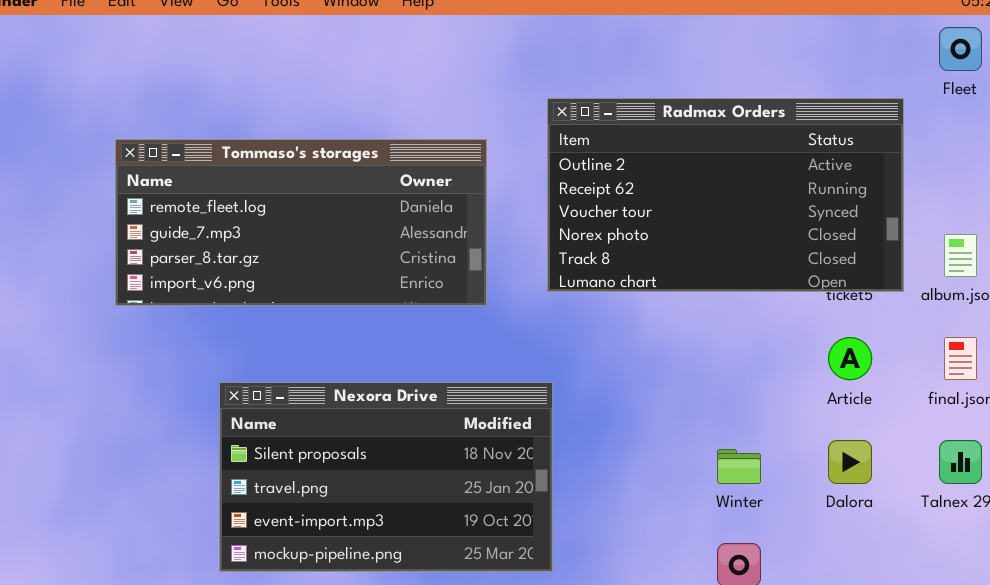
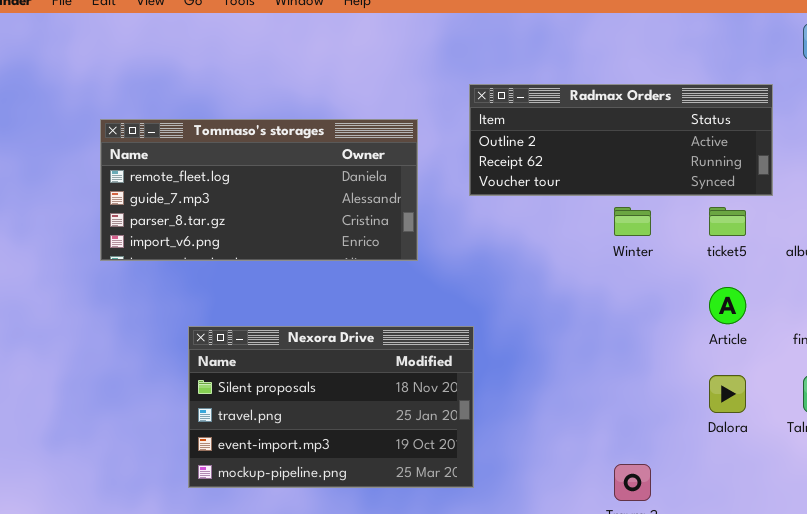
Radmax Orders: [547,98,904,292] -> [469,84,773,196], resized
Winter: [717,449,761,484] -> [614,207,651,236], moved

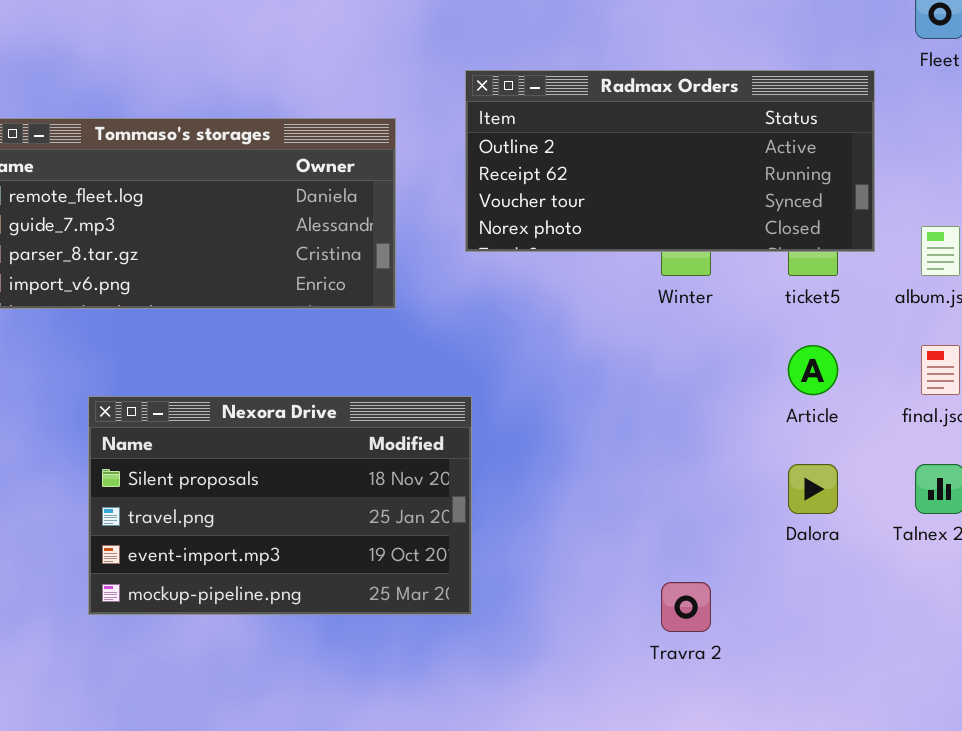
Radmax Orders: [469,84,773,196] -> [465,70,875,252], resized

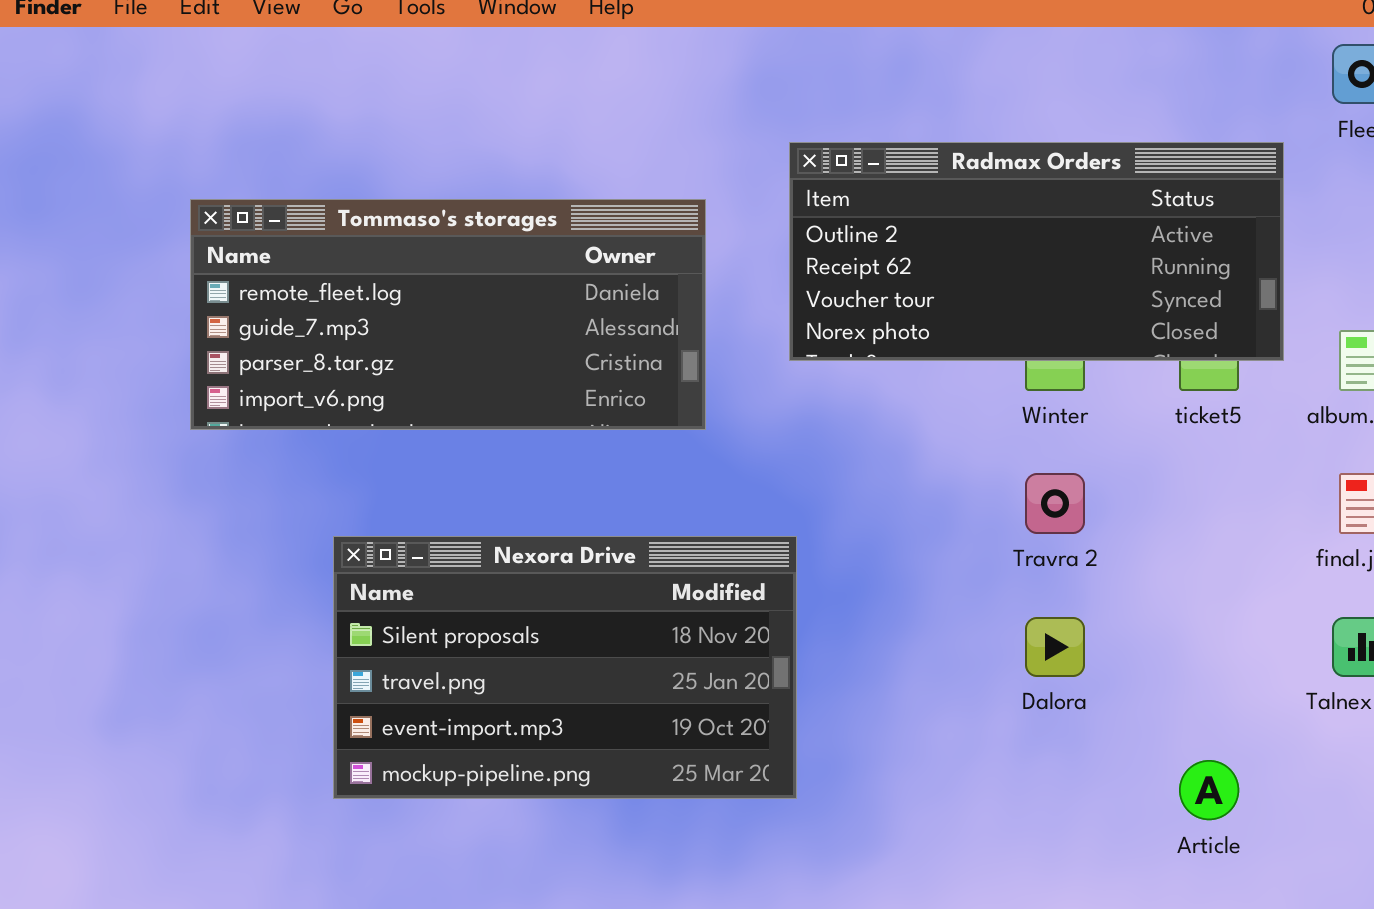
Article: [788,345,838,395] -> [1179,760,1239,820], moved
Dalora: [788,464,838,514] -> [1025,617,1085,677], moved
Travra 2: [661,582,711,632] -> [1025,473,1085,534], moved

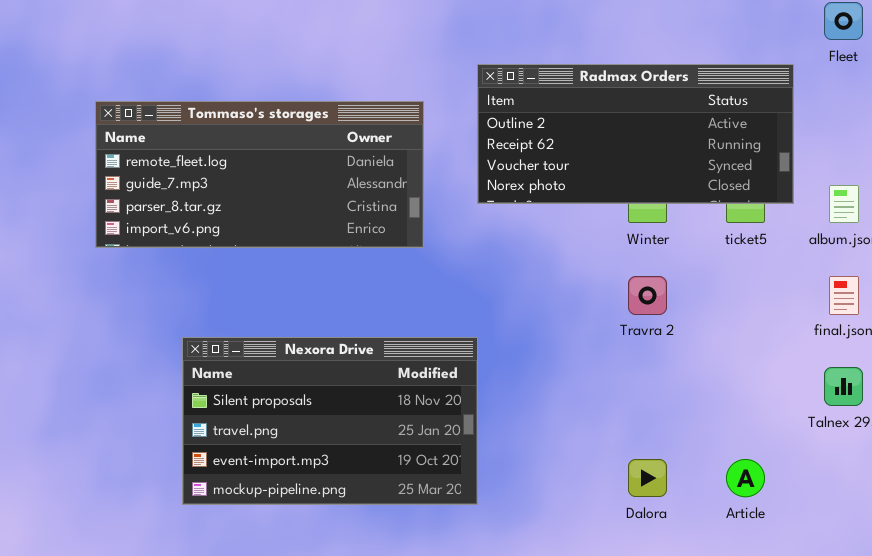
Nexora Drive: [333,536,797,799] -> [182,337,478,505], moved
Dalora: [1025,617,1085,677] -> [628,459,667,497], moved

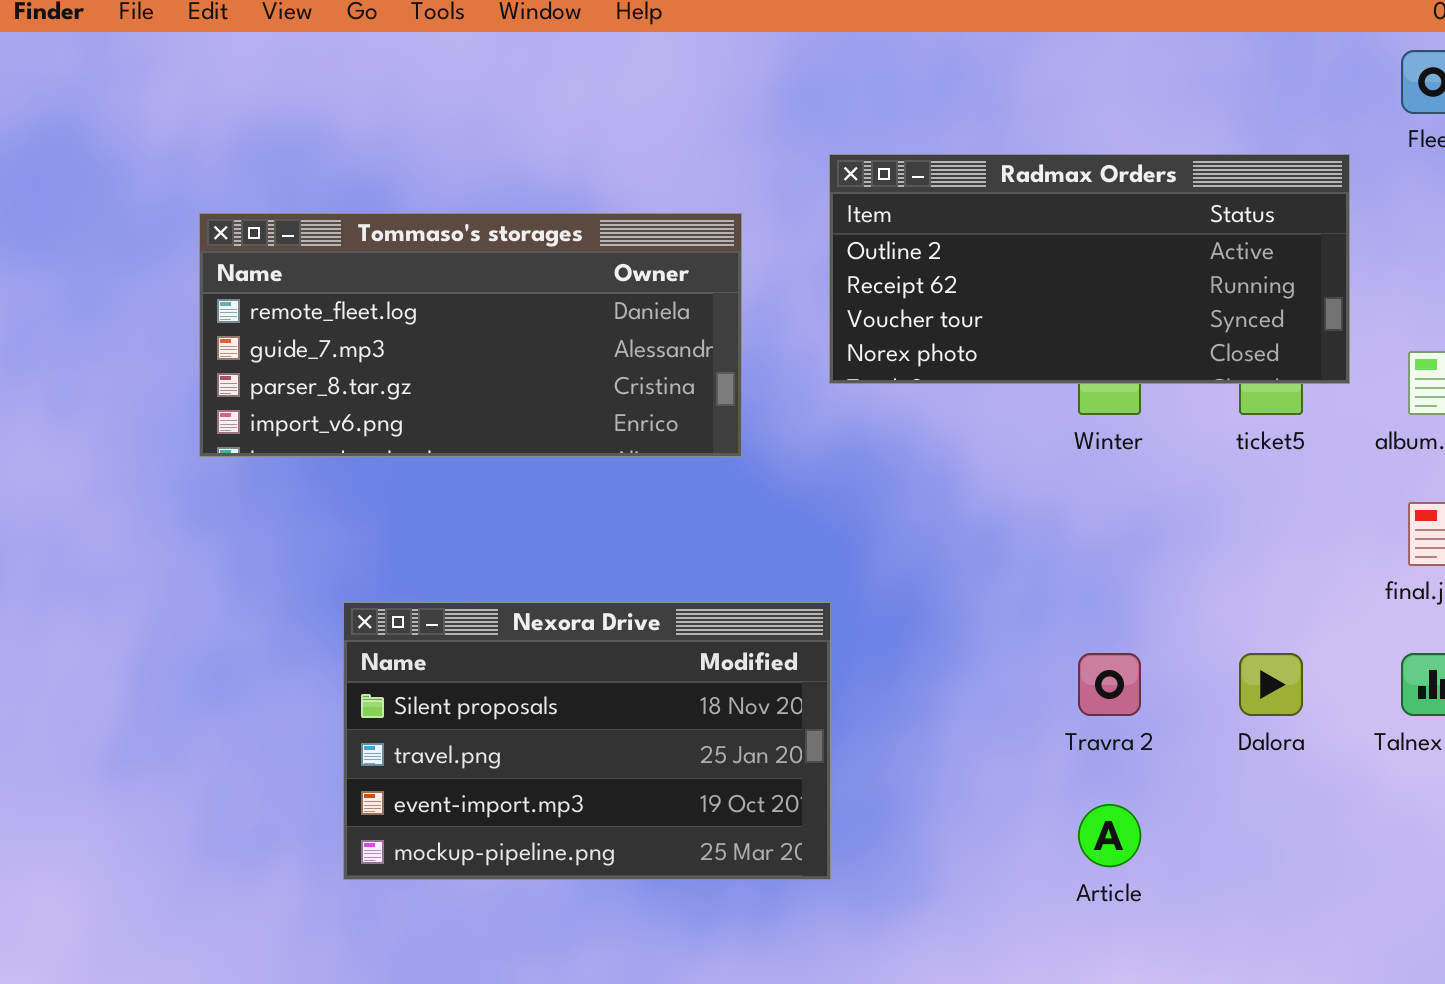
Travra 2: [628,276,667,315] -> [1078,653,1141,716], moved
Dalora: [628,459,667,497] -> [1239,653,1303,716], moved
Article: [726,459,765,497] -> [1078,804,1141,867], moved

